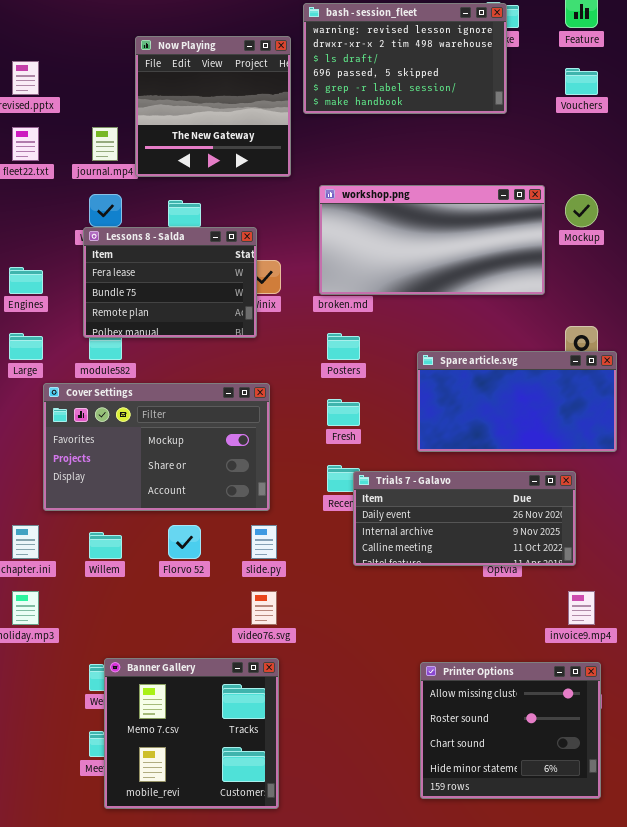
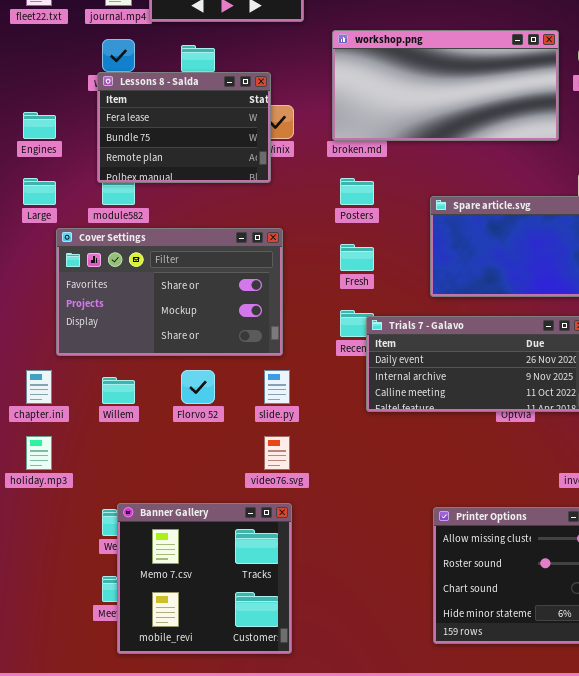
Cover Settings: [43,383,270,511] -> [56,228,283,356], scrolled up 1 row

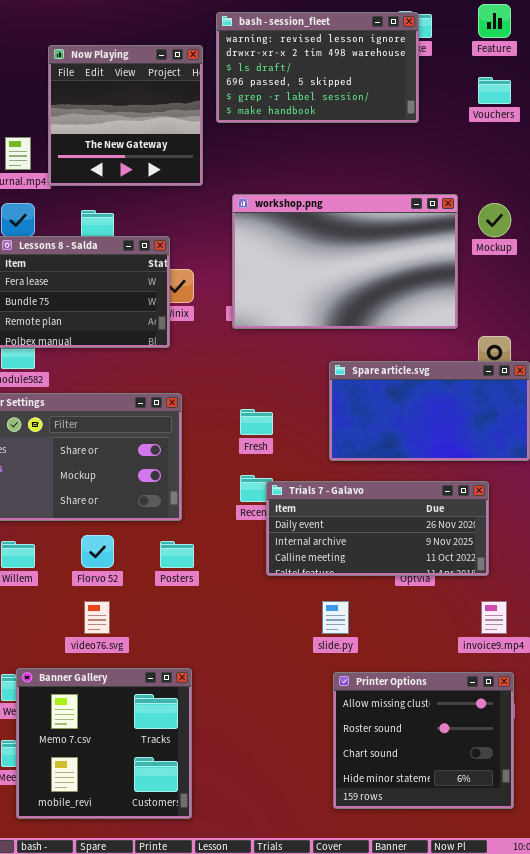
workshop.png: [332,30,559,141] -> [232,194,458,329], resized
Posters: [340,178,374,205] -> [160,541,194,568], moved
slide.py: [264,370,290,404] -> [322,601,349,634], moved
video76.svg: [264,436,290,470] -> [84,601,110,634], moved

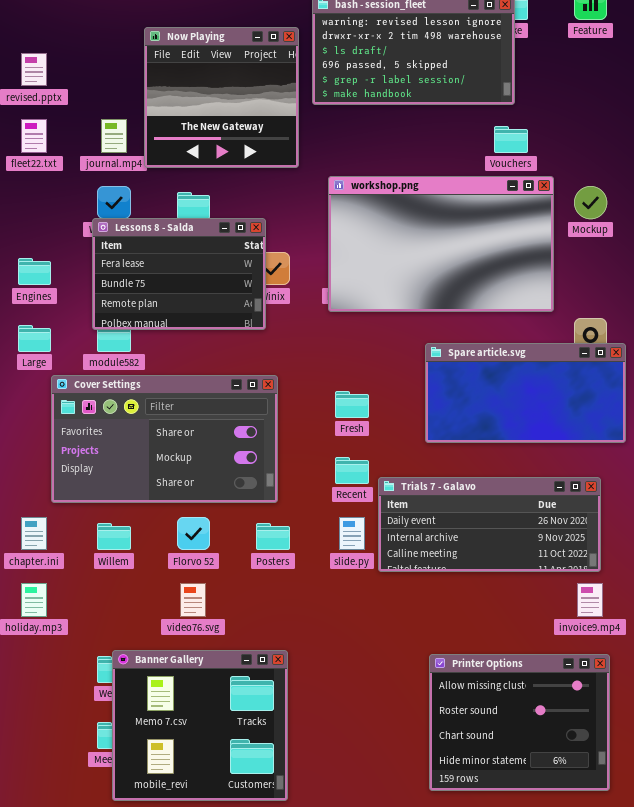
Vouchers: [478,77,511,104] -> [494,126,528,153], moved
Trials 7 - Galavo: [266,481,489,576] -> [378,477,601,572], moved
slide.py: [322,601,349,634] -> [339,517,365,550], moved

